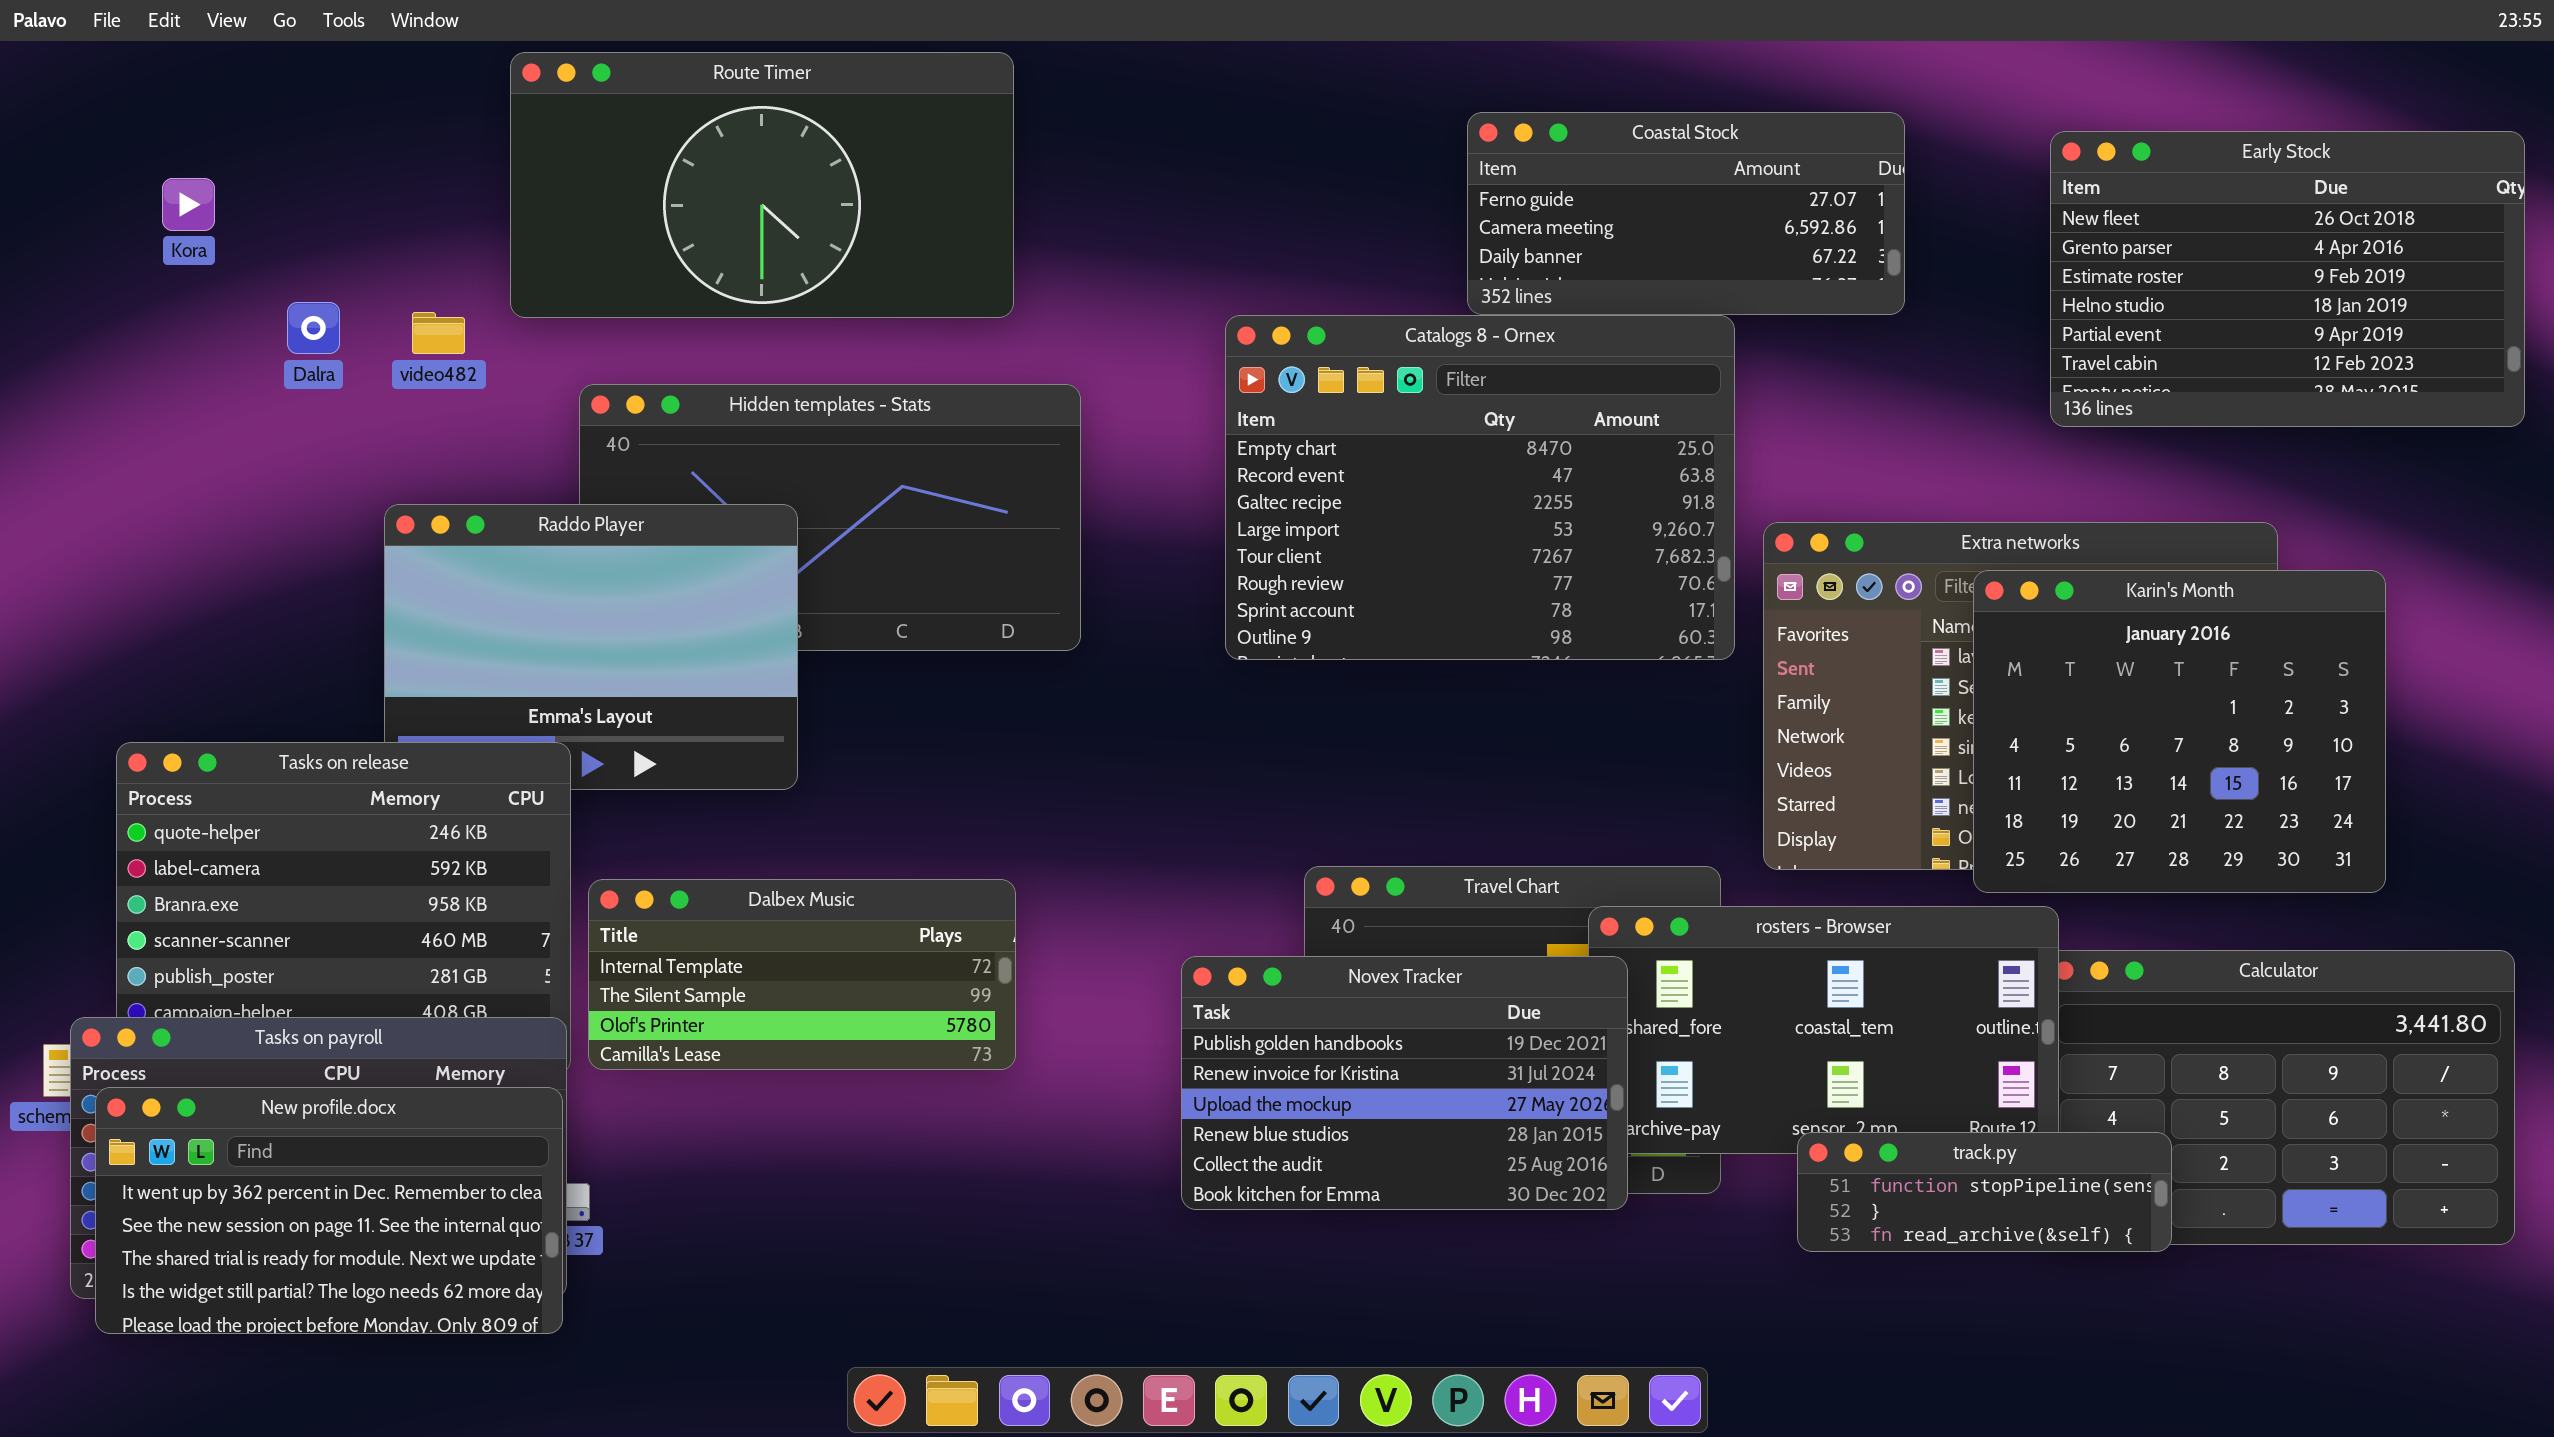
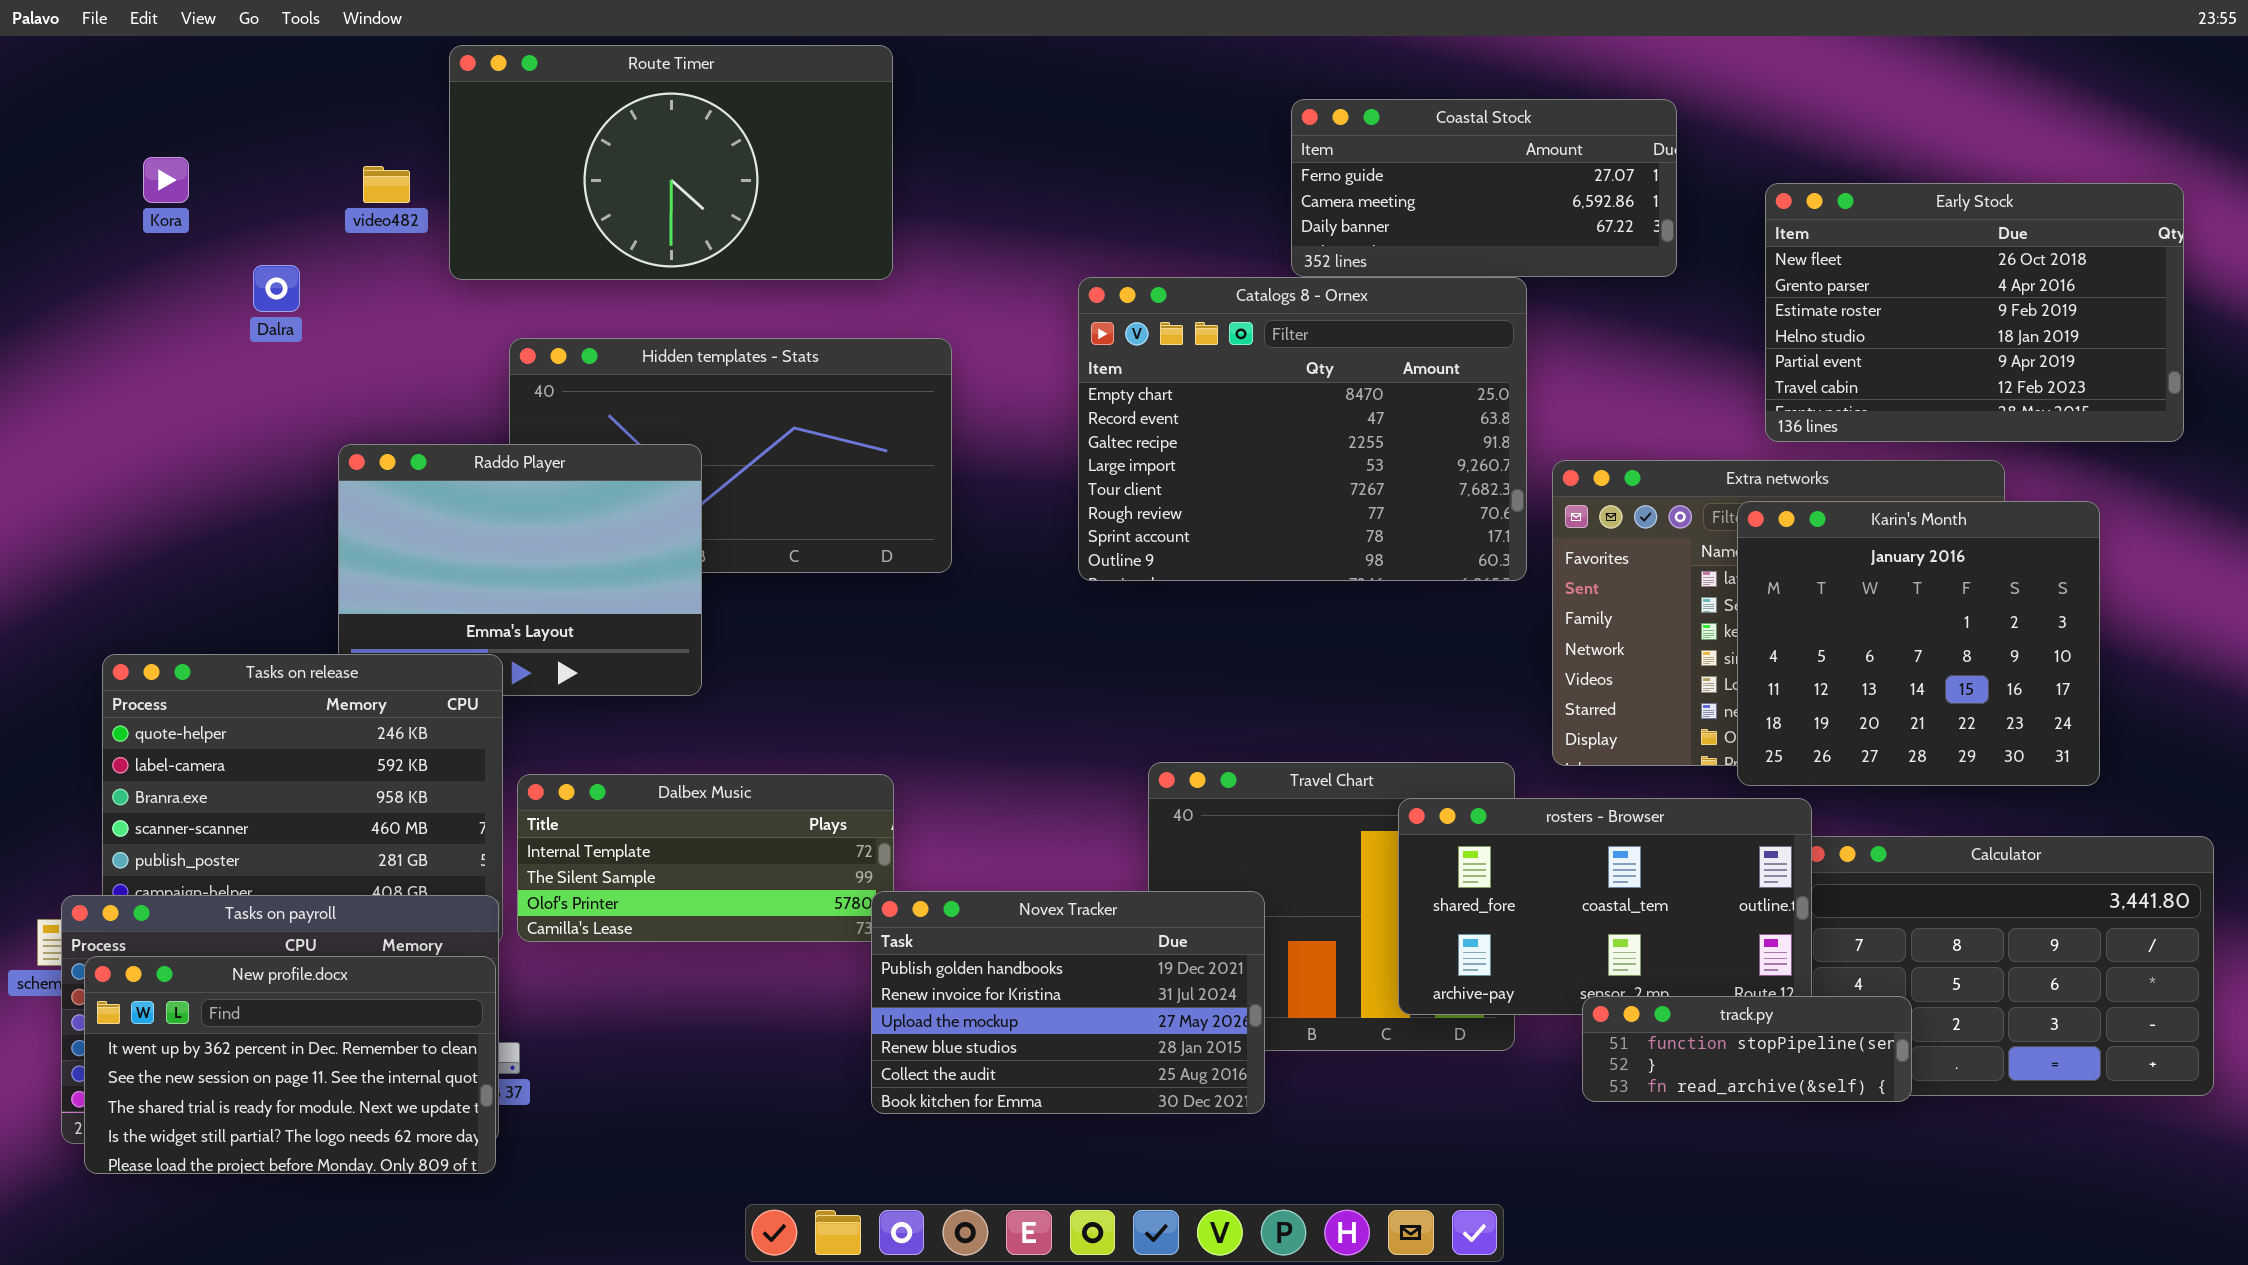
Early Stock: [2050,131,2525,427] -> [1765,183,2184,442], moved
video482: [412,312,465,354] -> [363,166,410,203], moved
Novex Tracker: [1181,956,1628,1210] -> [871,891,1265,1114], moved

